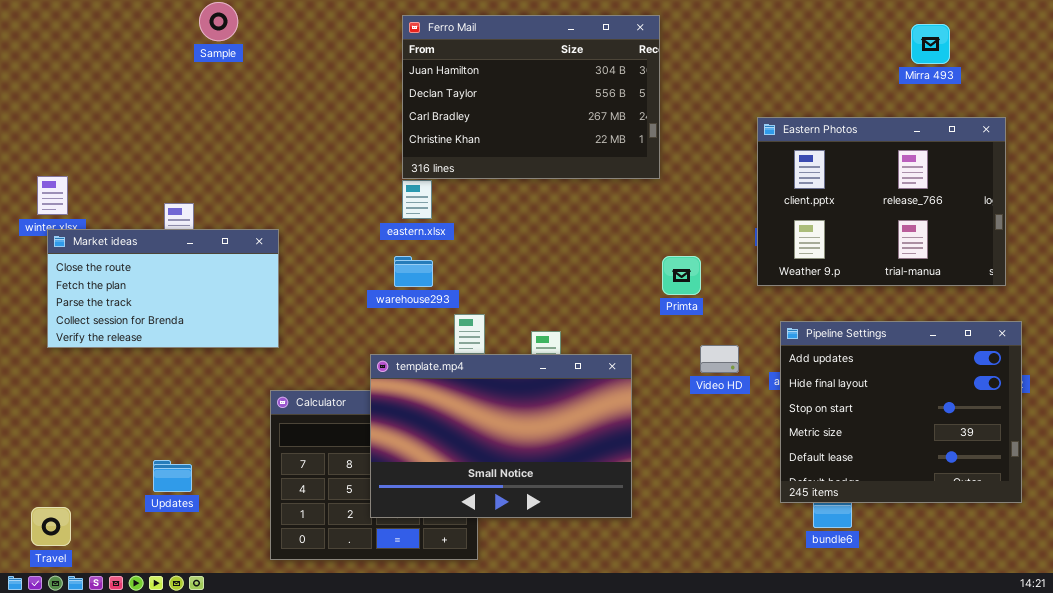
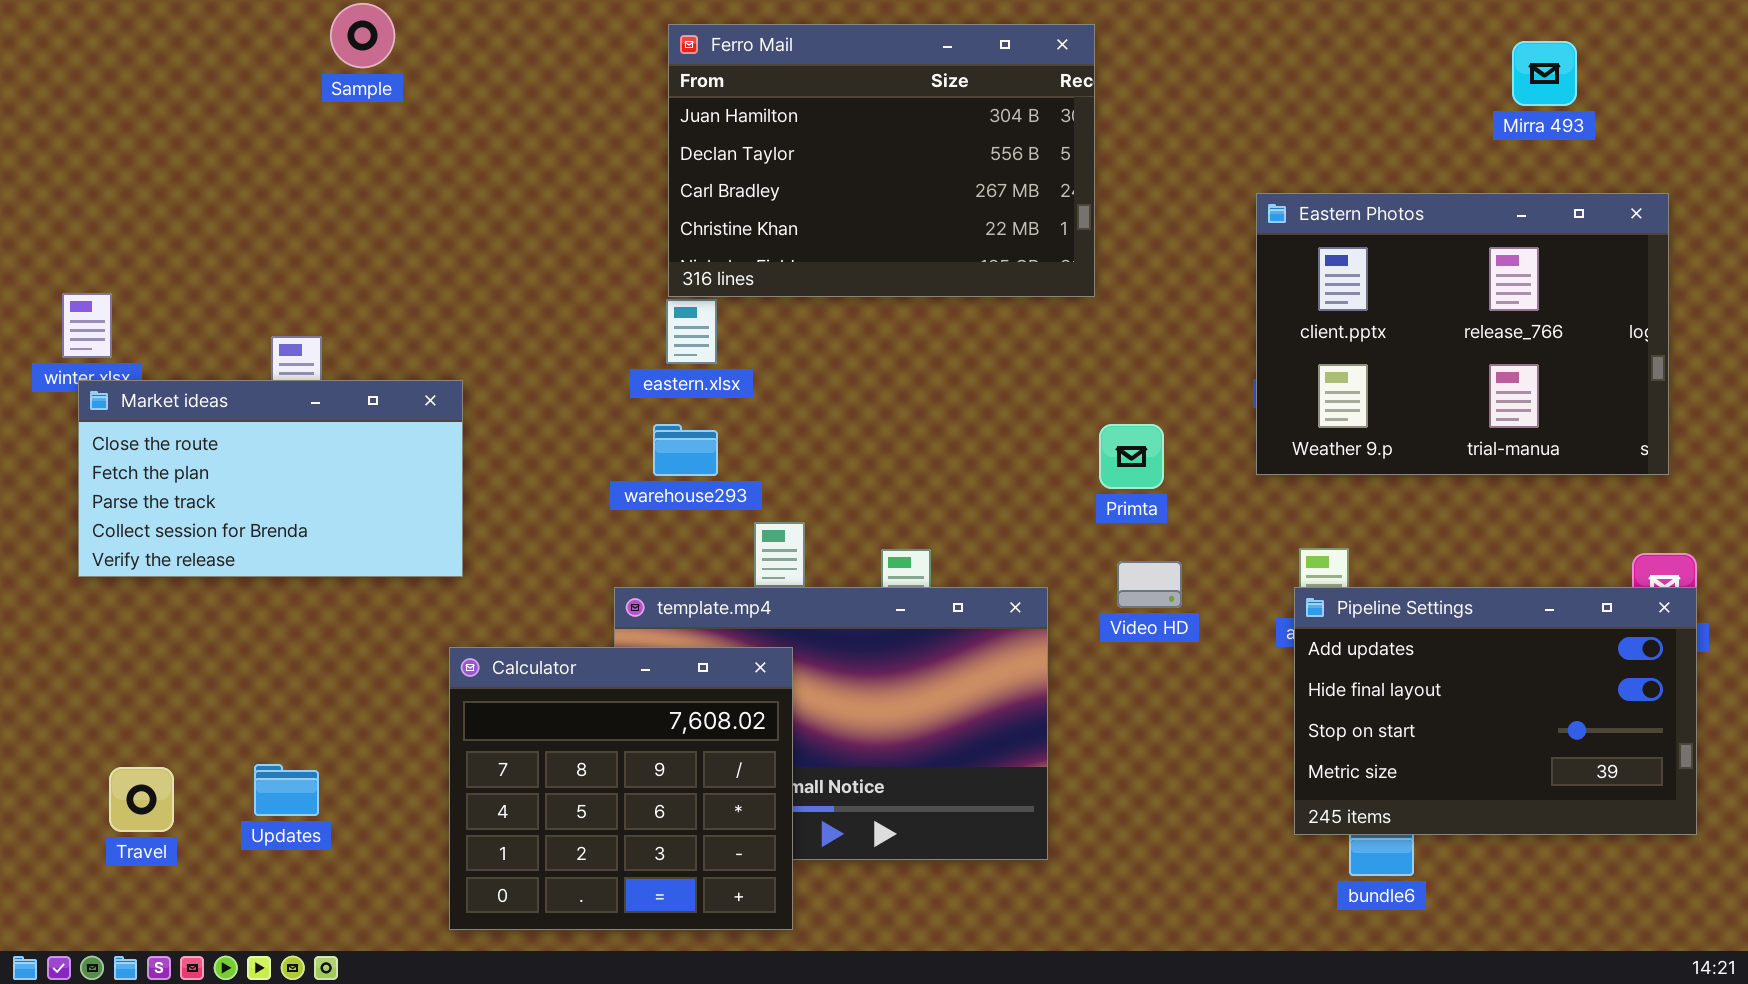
Pipeline Settings: [780,321,1022,503] -> [1294,587,1697,835], resized
Video HD: [700,345,739,373] -> [1117,561,1182,608], moved
Calculator: [270,390,478,560] -> [449,647,793,930], raised
Travel: [31,507,71,546] -> [109,767,174,832], moved

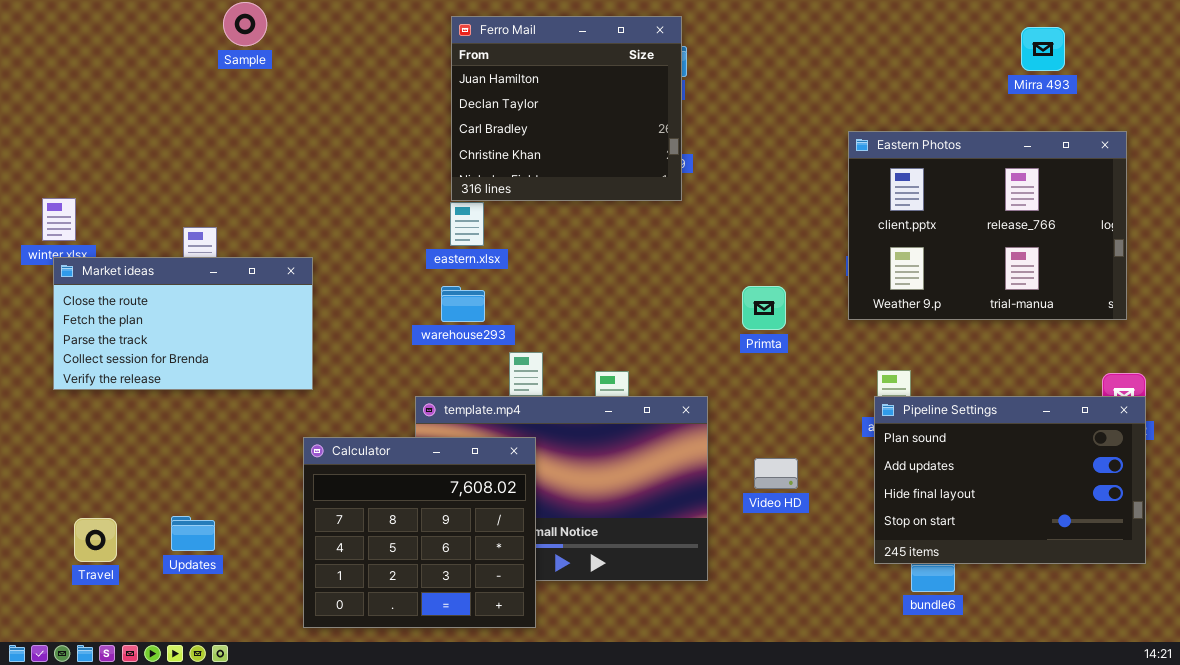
Ferro Mail: [668,24,1095,297] -> [451,16,682,201], resized
Video HD: [1117,561,1182,608] -> [754,458,798,489], moved
Pipeline Settings: [1294,587,1697,835] -> [874,396,1146,564], scrolled up 1 row

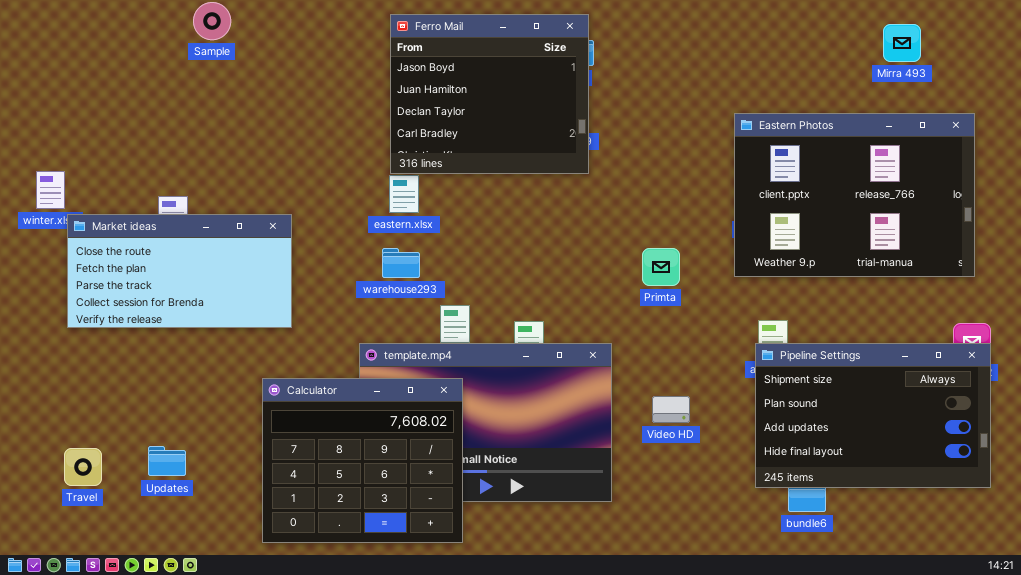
Ferro Mail: [451,16,682,201] -> [390,14,589,174], scrolled up 1 row
Market ideas: [53,257,313,390] -> [67,214,292,328], moved
Pipeline Settings: [874,396,1146,564] -> [755,343,991,488], scrolled up 1 row

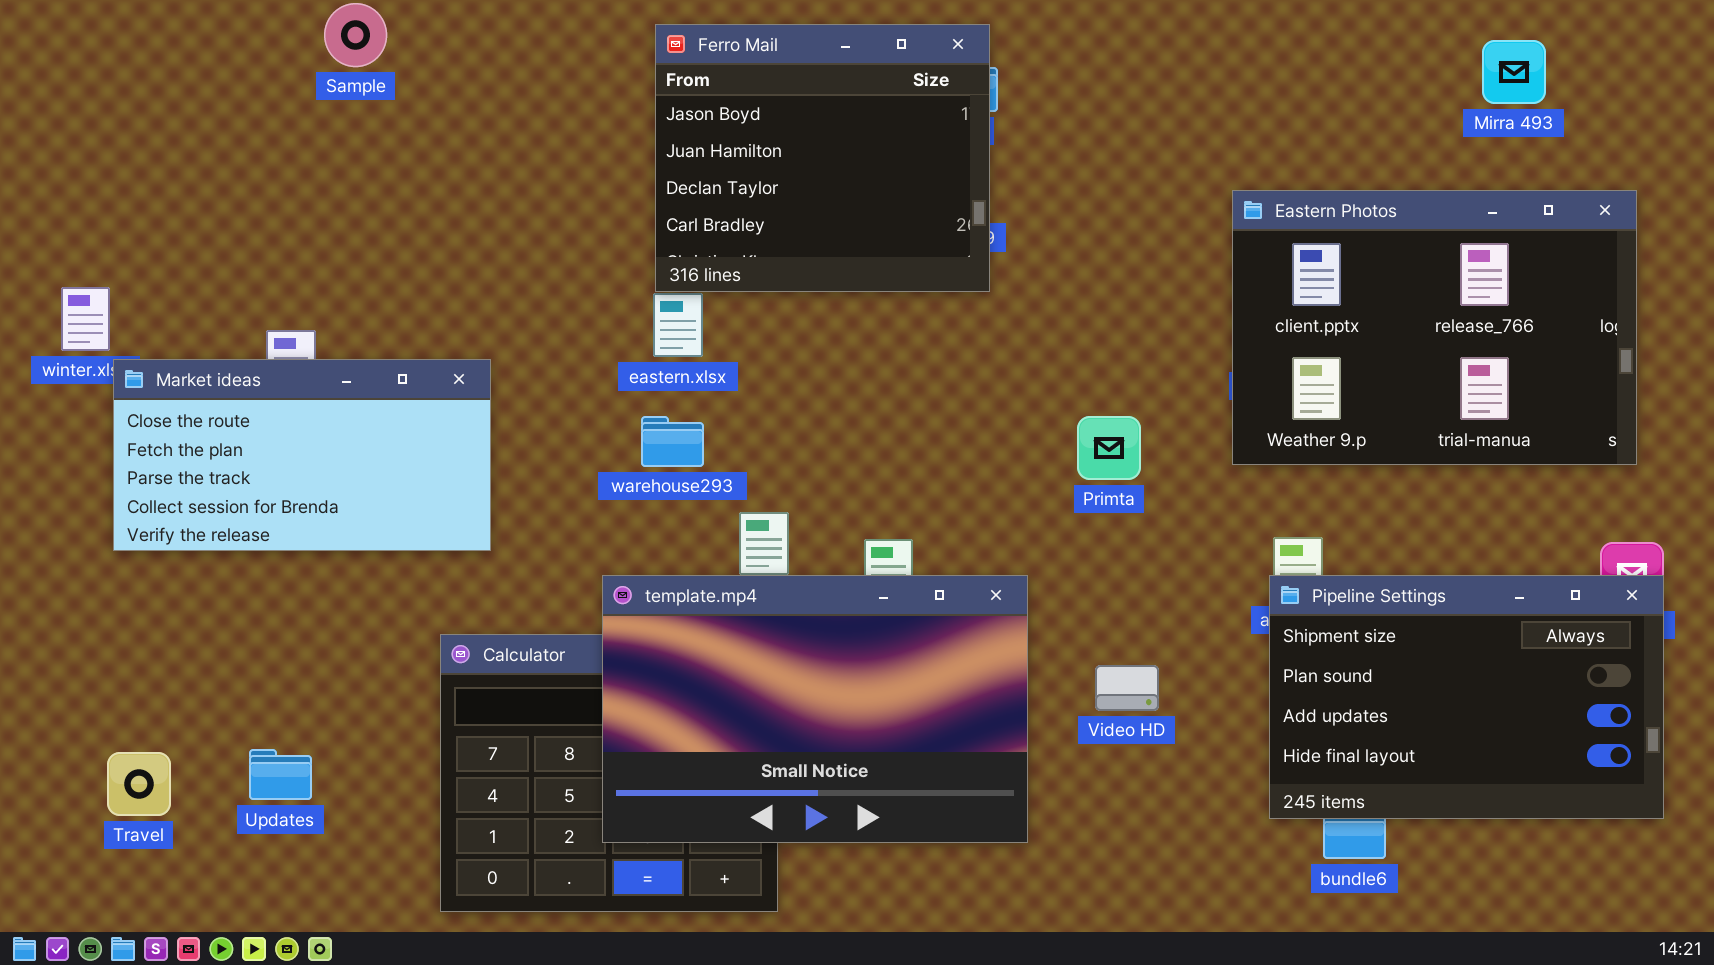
template.mp4: [359,343,612,502] -> [602,575,1028,843], raised

